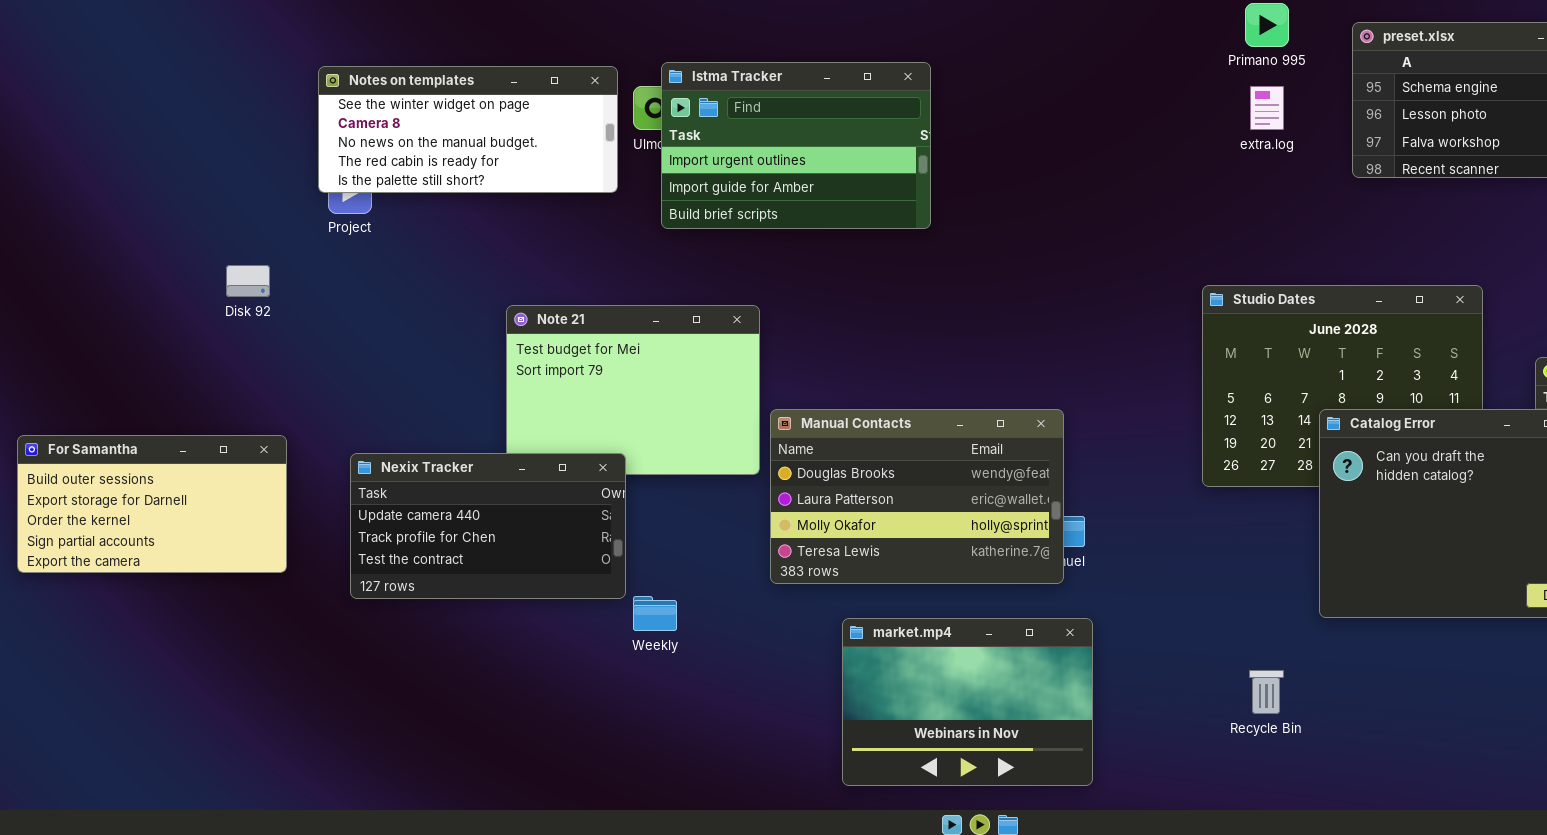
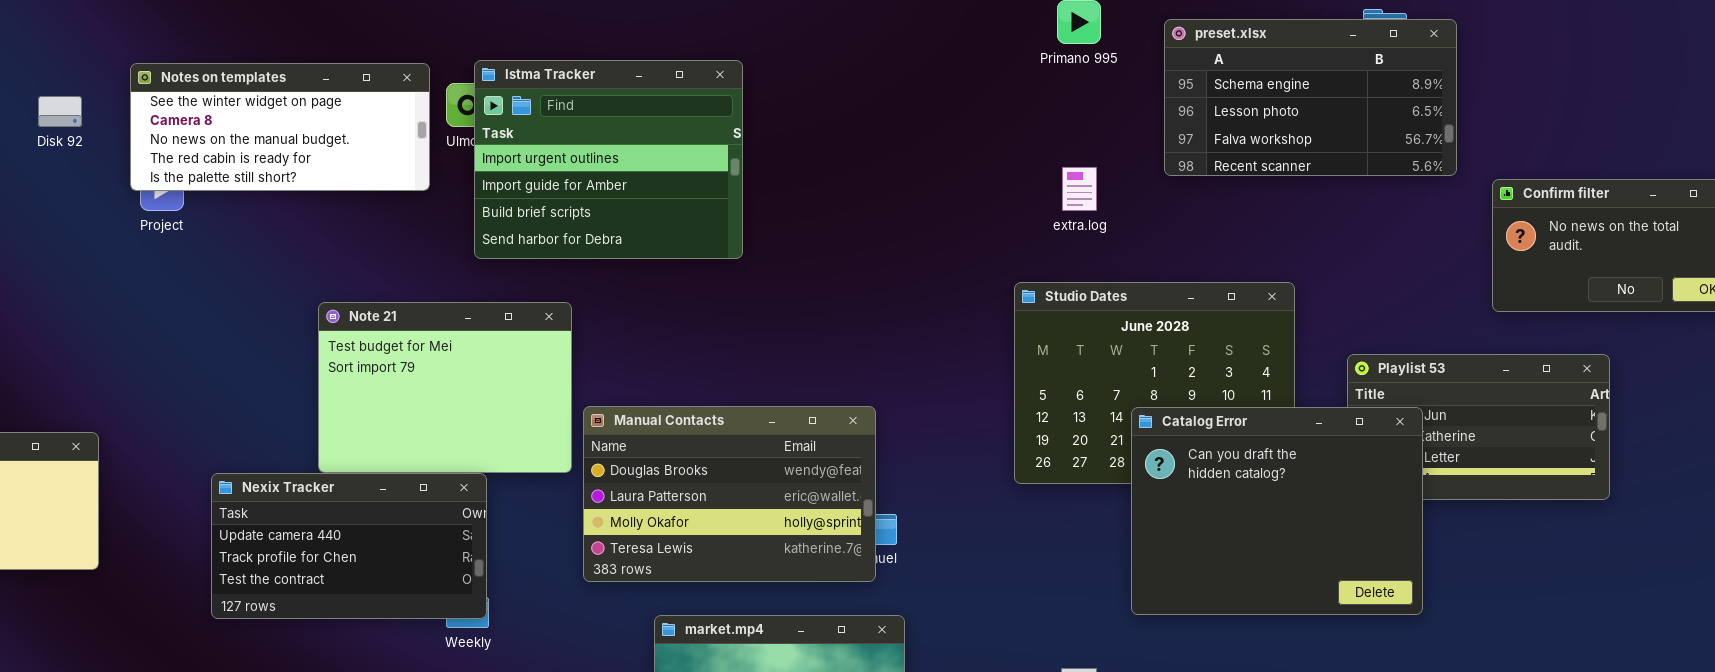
Istma Tracker: [661,62,931,229] -> [474,60,743,259], resized
extra.log: [1250,86,1284,130] -> [1062,167,1097,211], moved
Disk 92: [226,265,270,297] -> [38,96,82,127], moved
Nexix Tracker: [350,453,626,599] -> [211,473,487,619], moved

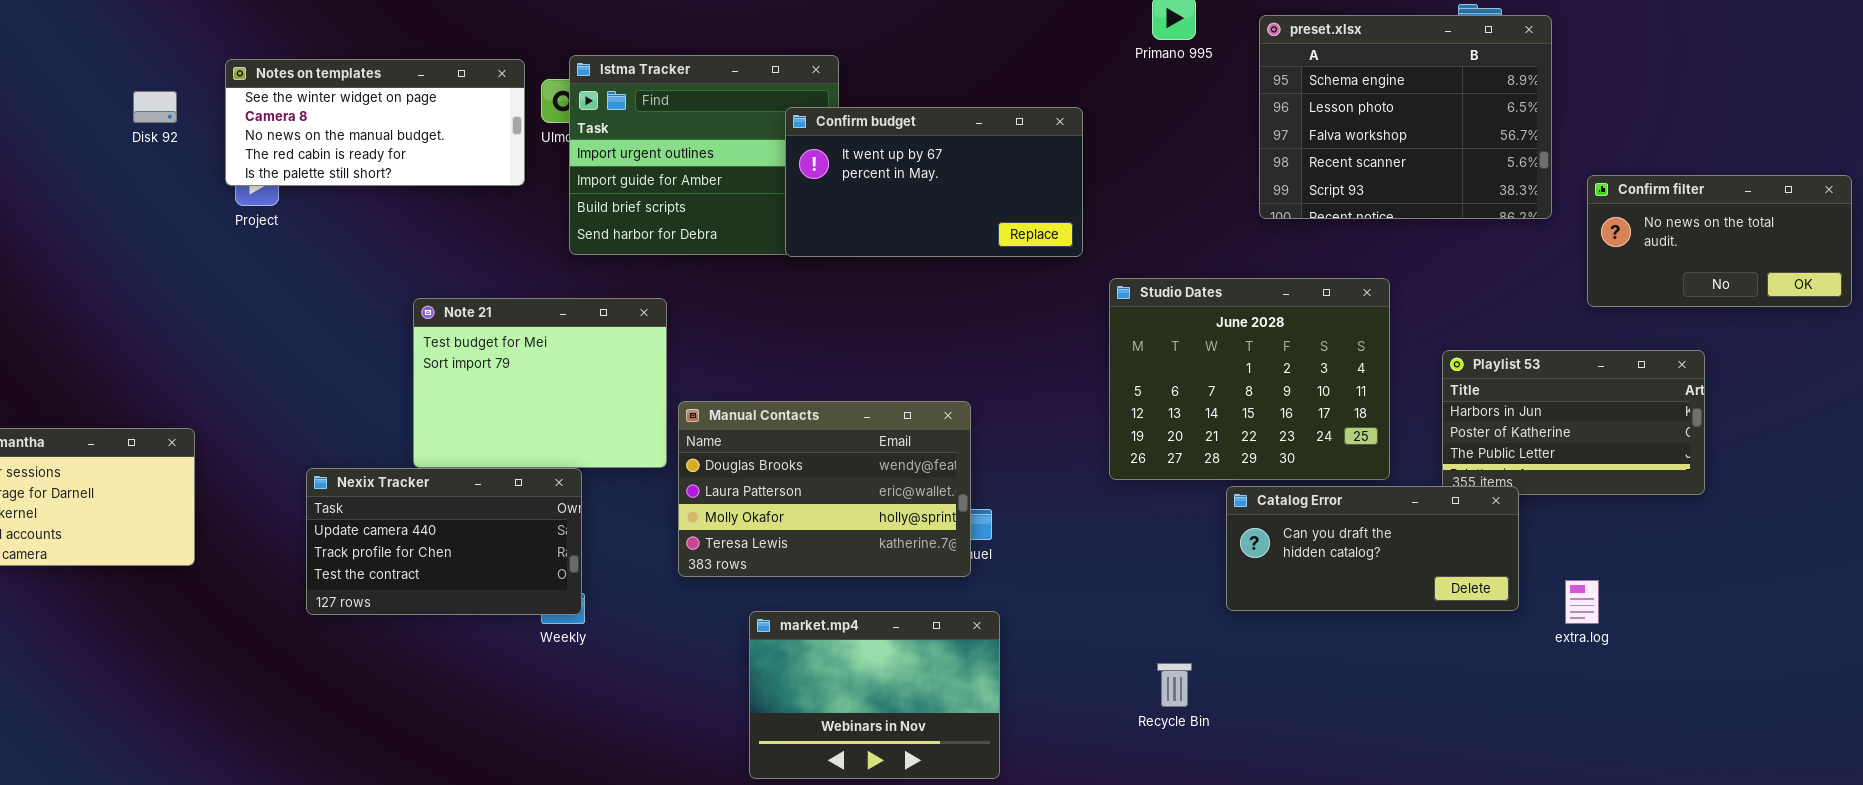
preset.xlsx: [1164,19,1457,176] -> [1259,15,1552,219], resized
Confirm budget: none -> [785,107,1083,257], opened
extra.log: [1062,167,1097,211] -> [1565,580,1599,624], moved
Catalog Error: [1131,407,1423,615] -> [1226,486,1519,611], resized

